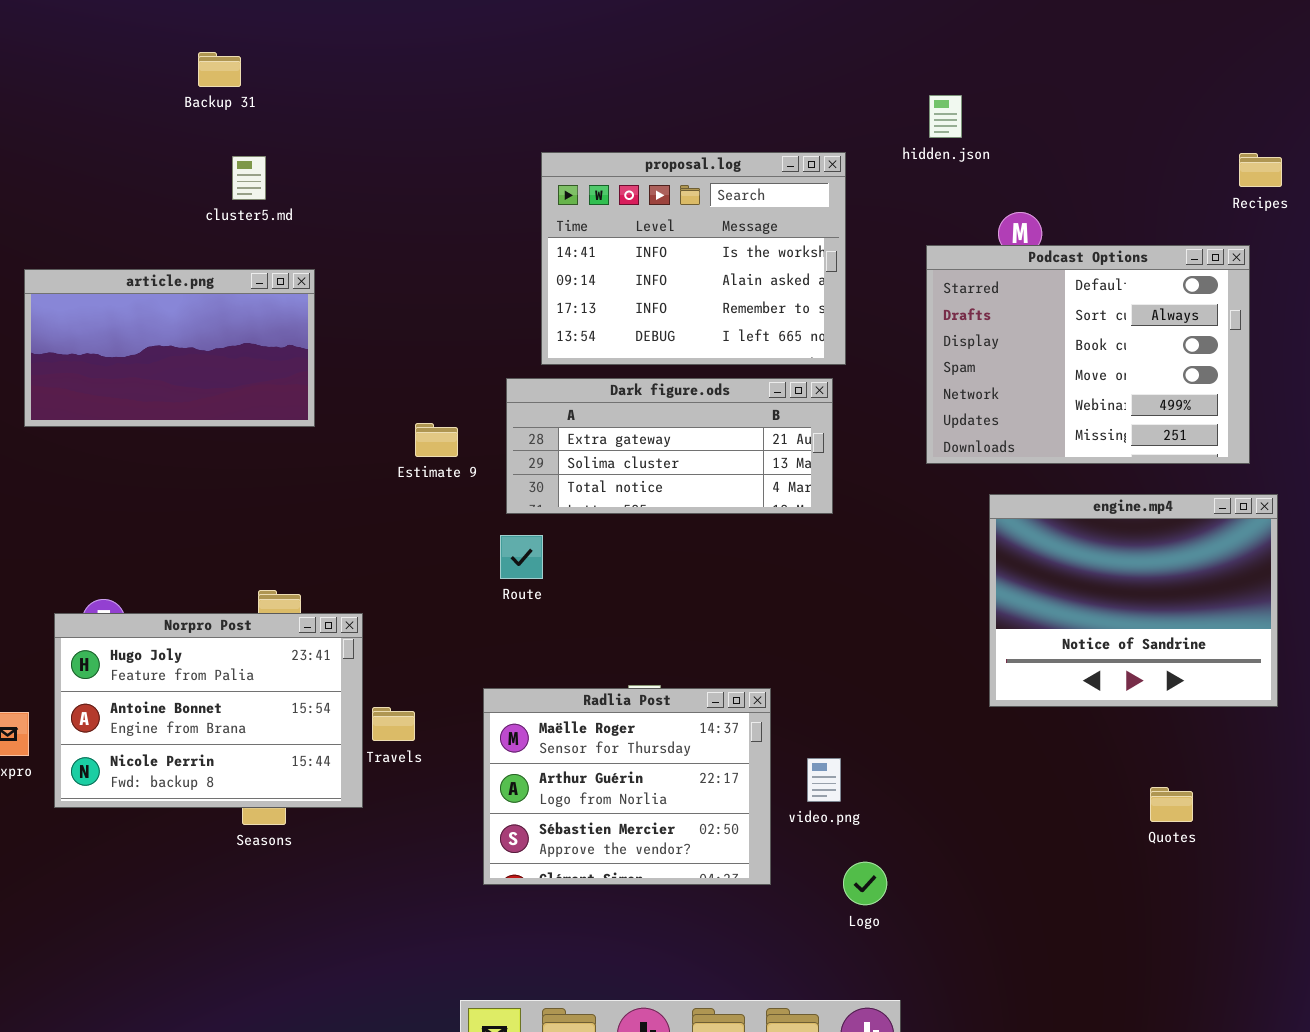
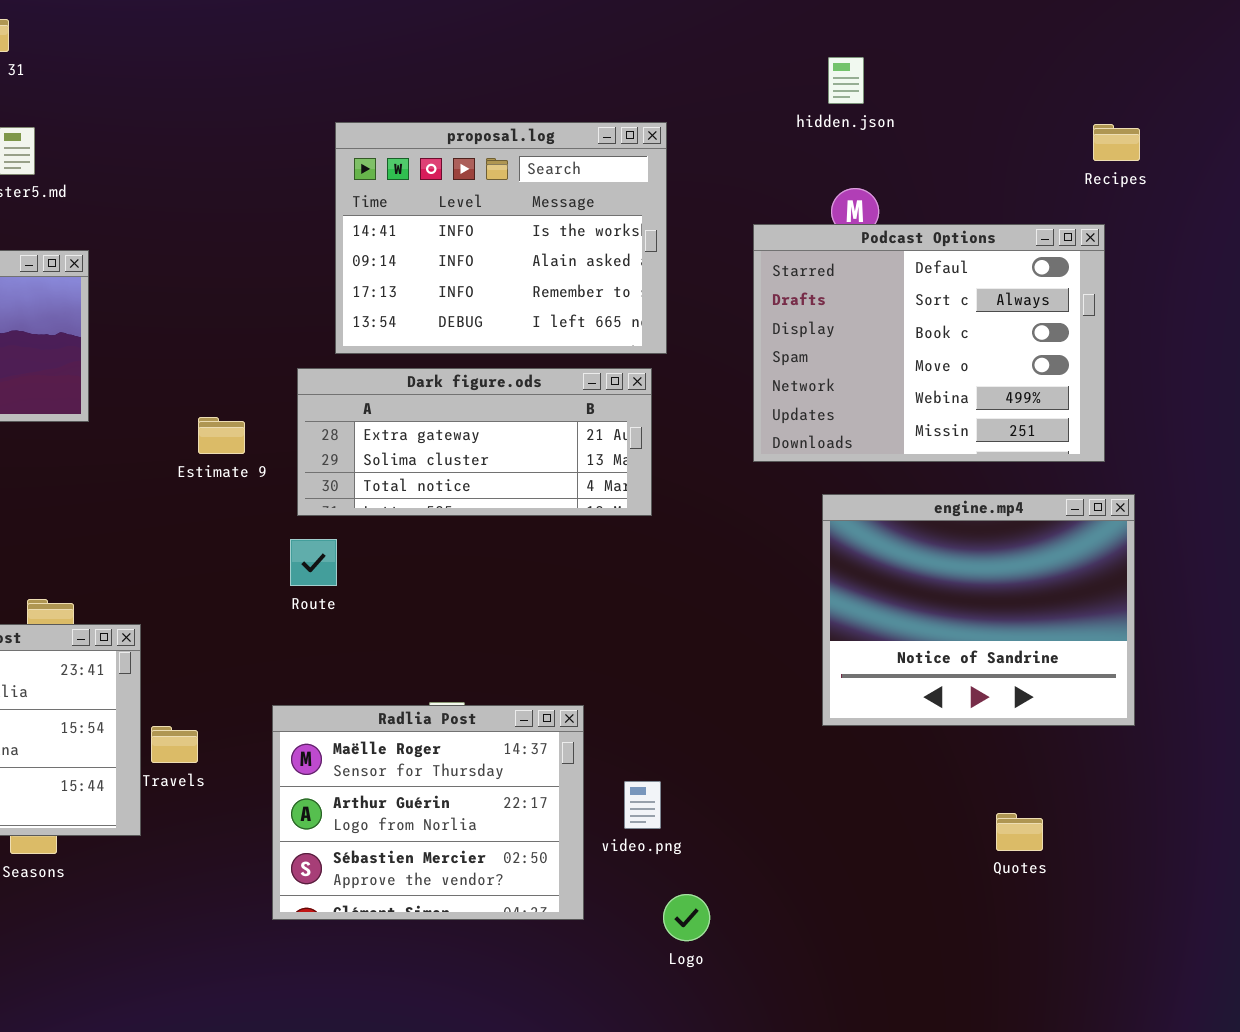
hidden.json: [929,95,962,138] -> [828,57,864,104], moved

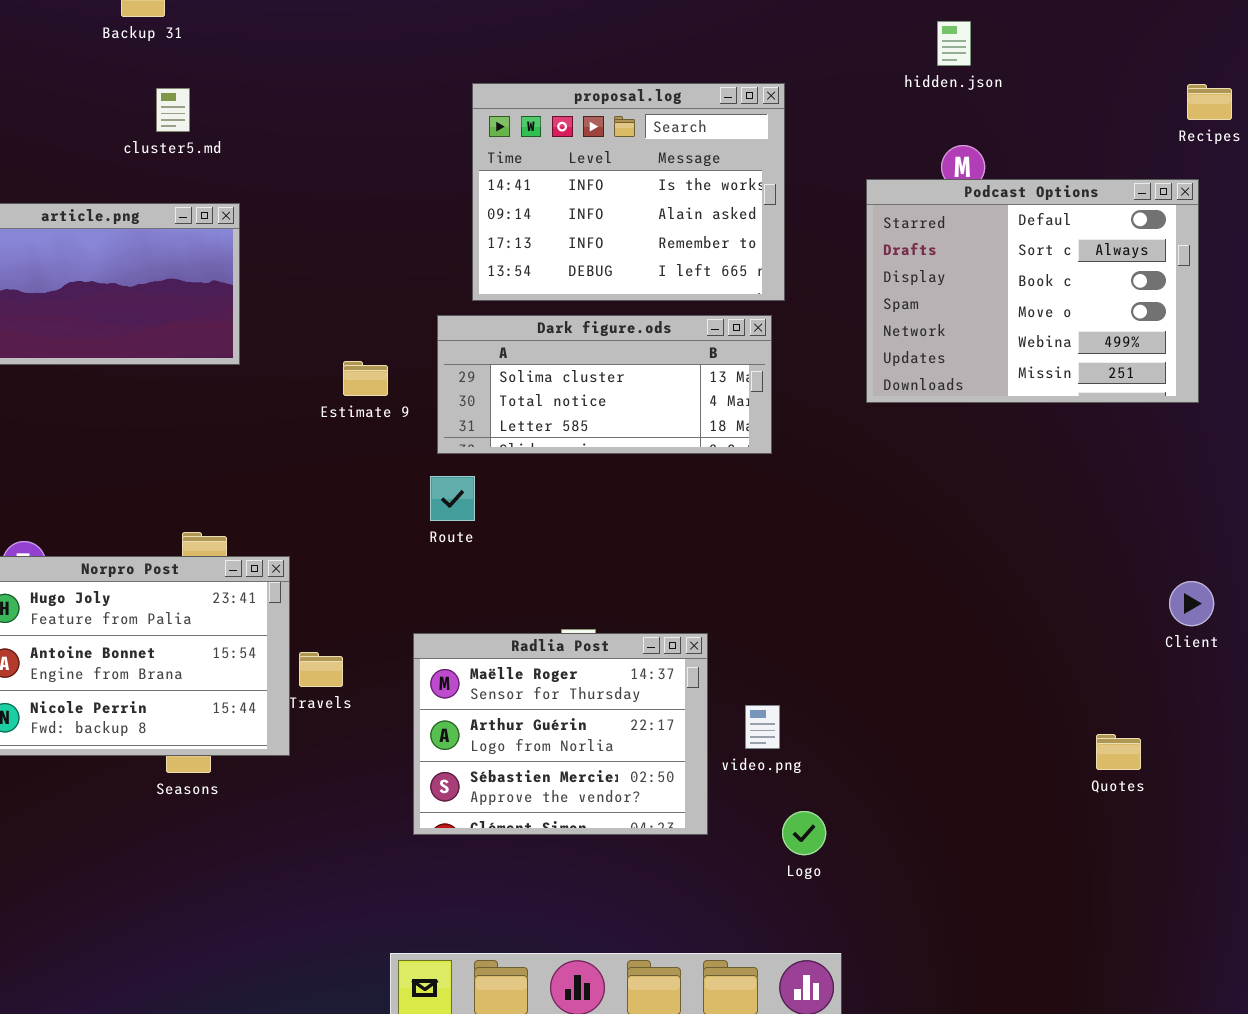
Dark figure.ods: [297,368,652,516] -> [437,315,772,454], scrolled down 1 row
engine.mp4: [822,494,1135,726] -> none, closed

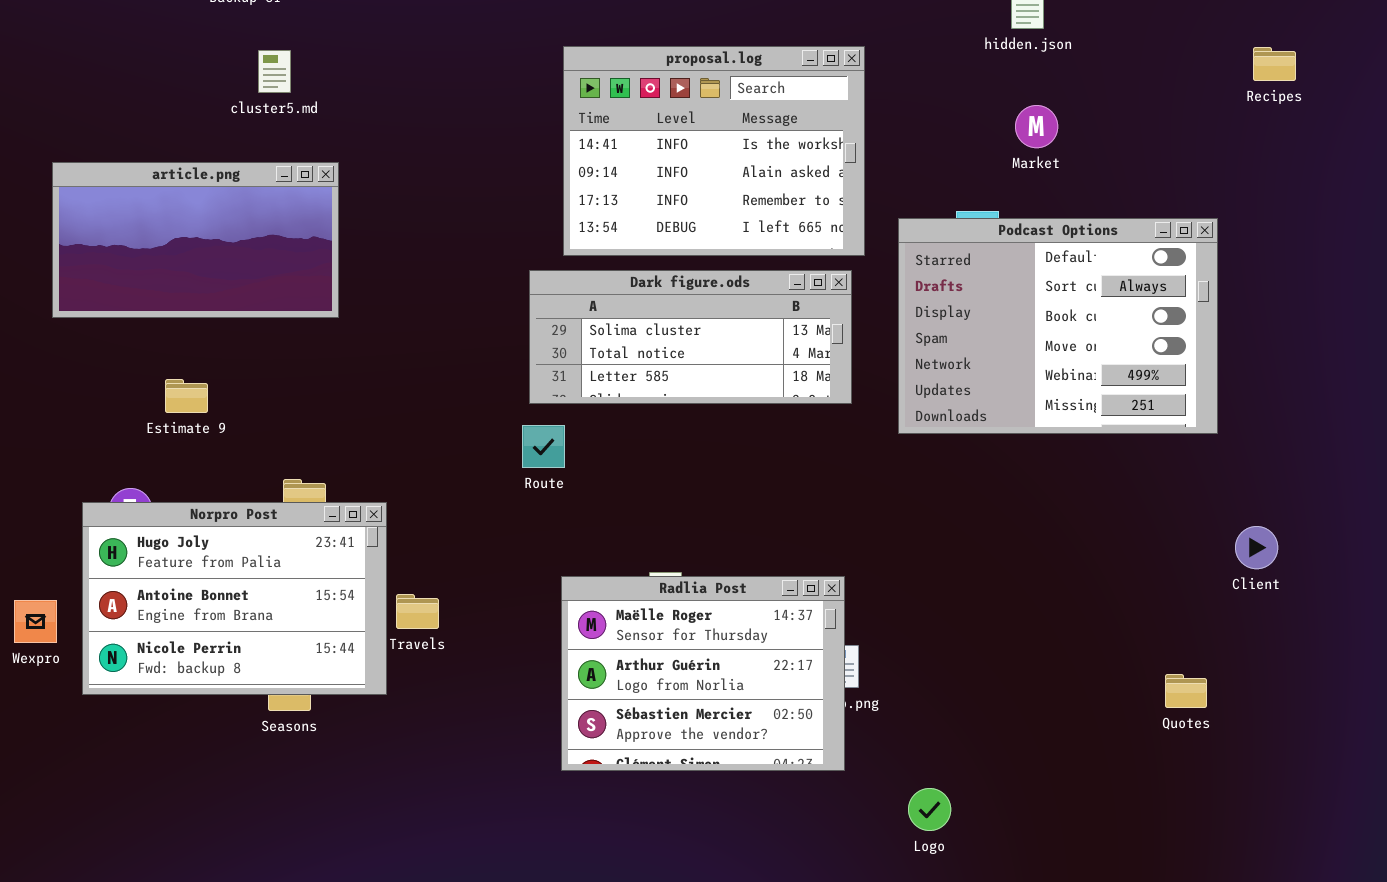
Podcast Options: [866,179,1199,403] -> [898,218,1218,434], moved
Estimate 9: [343,361,388,396] -> [165,379,208,413], moved
Radlia Post: [413,633,708,835] -> [561,576,845,771], moved
Logo: [782,811,826,855] -> [908,788,951,831], moved

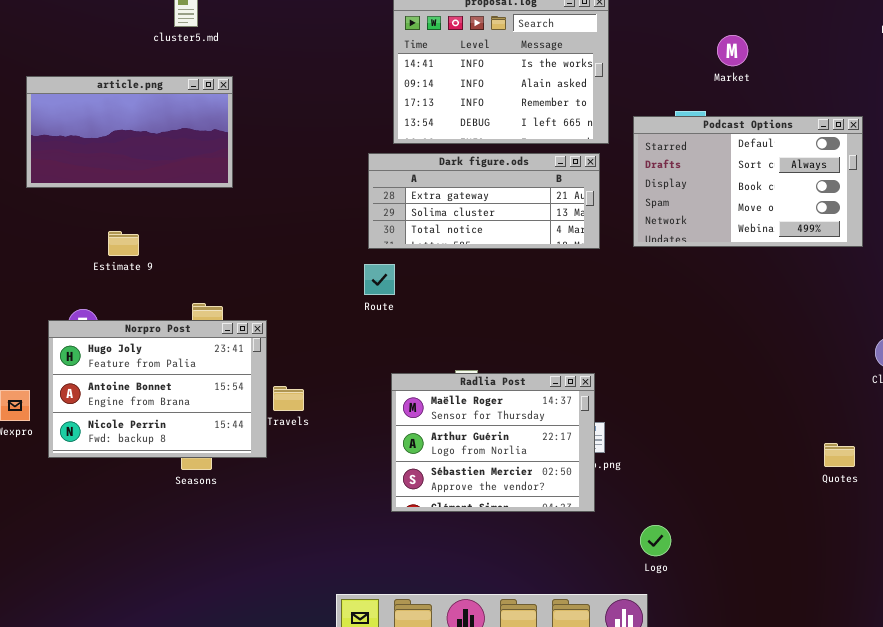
Podcast Options: [898,218,1218,434] -> [633,116,863,247], resized
Dark figure.ods: [529,270,852,404] -> [368,153,600,249], scrolled up 1 row

